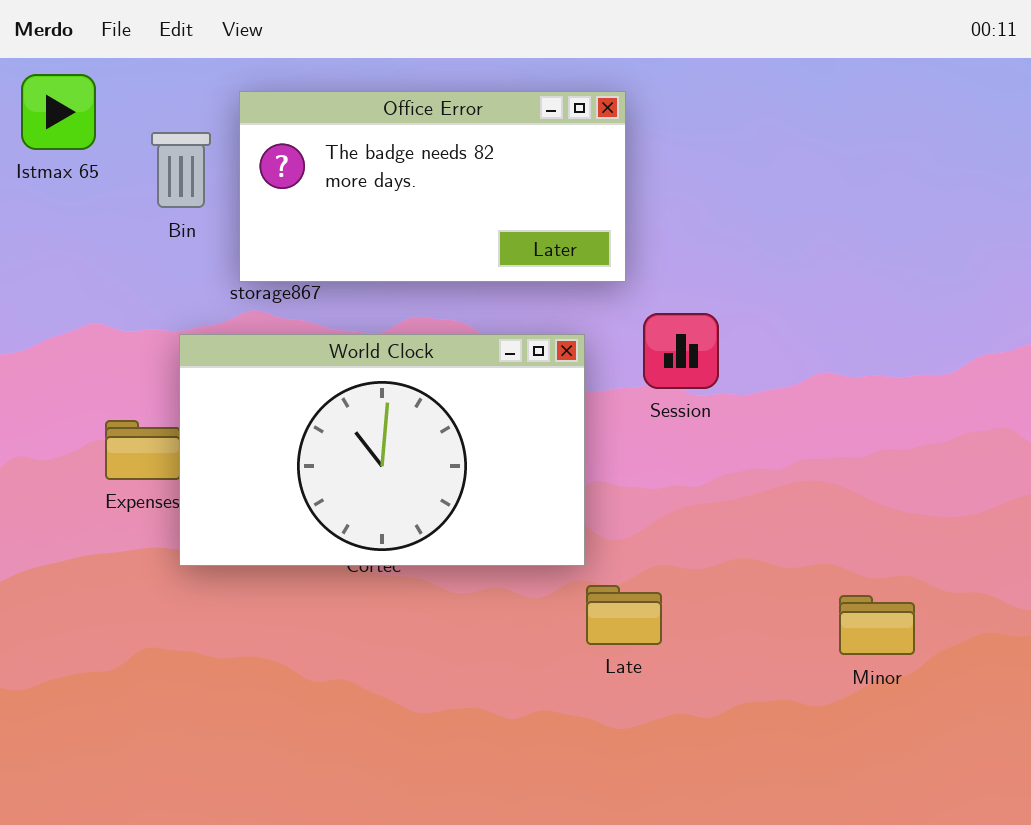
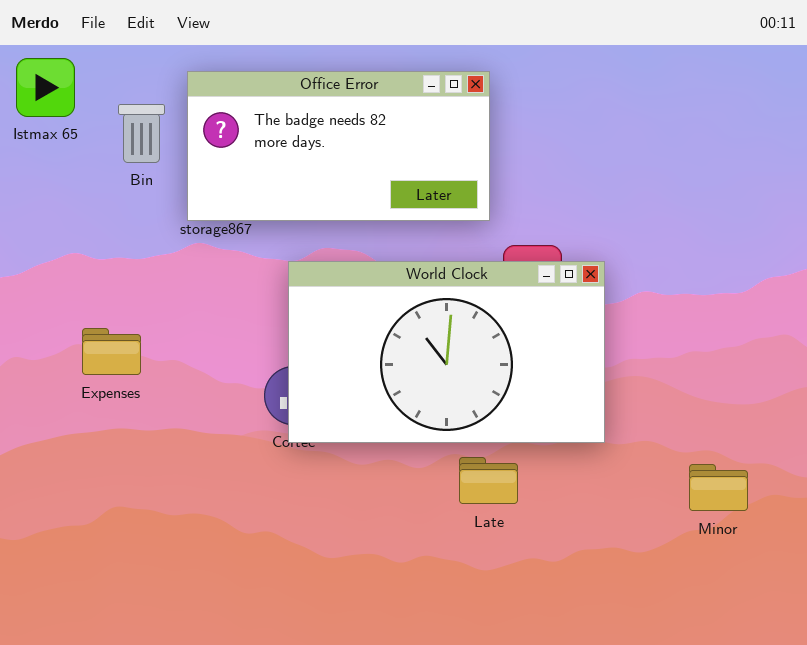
World Clock: [179,334,585,566] -> [288,261,605,443], moved
Minor: [839,595,915,655] -> [689,464,748,511], moved

